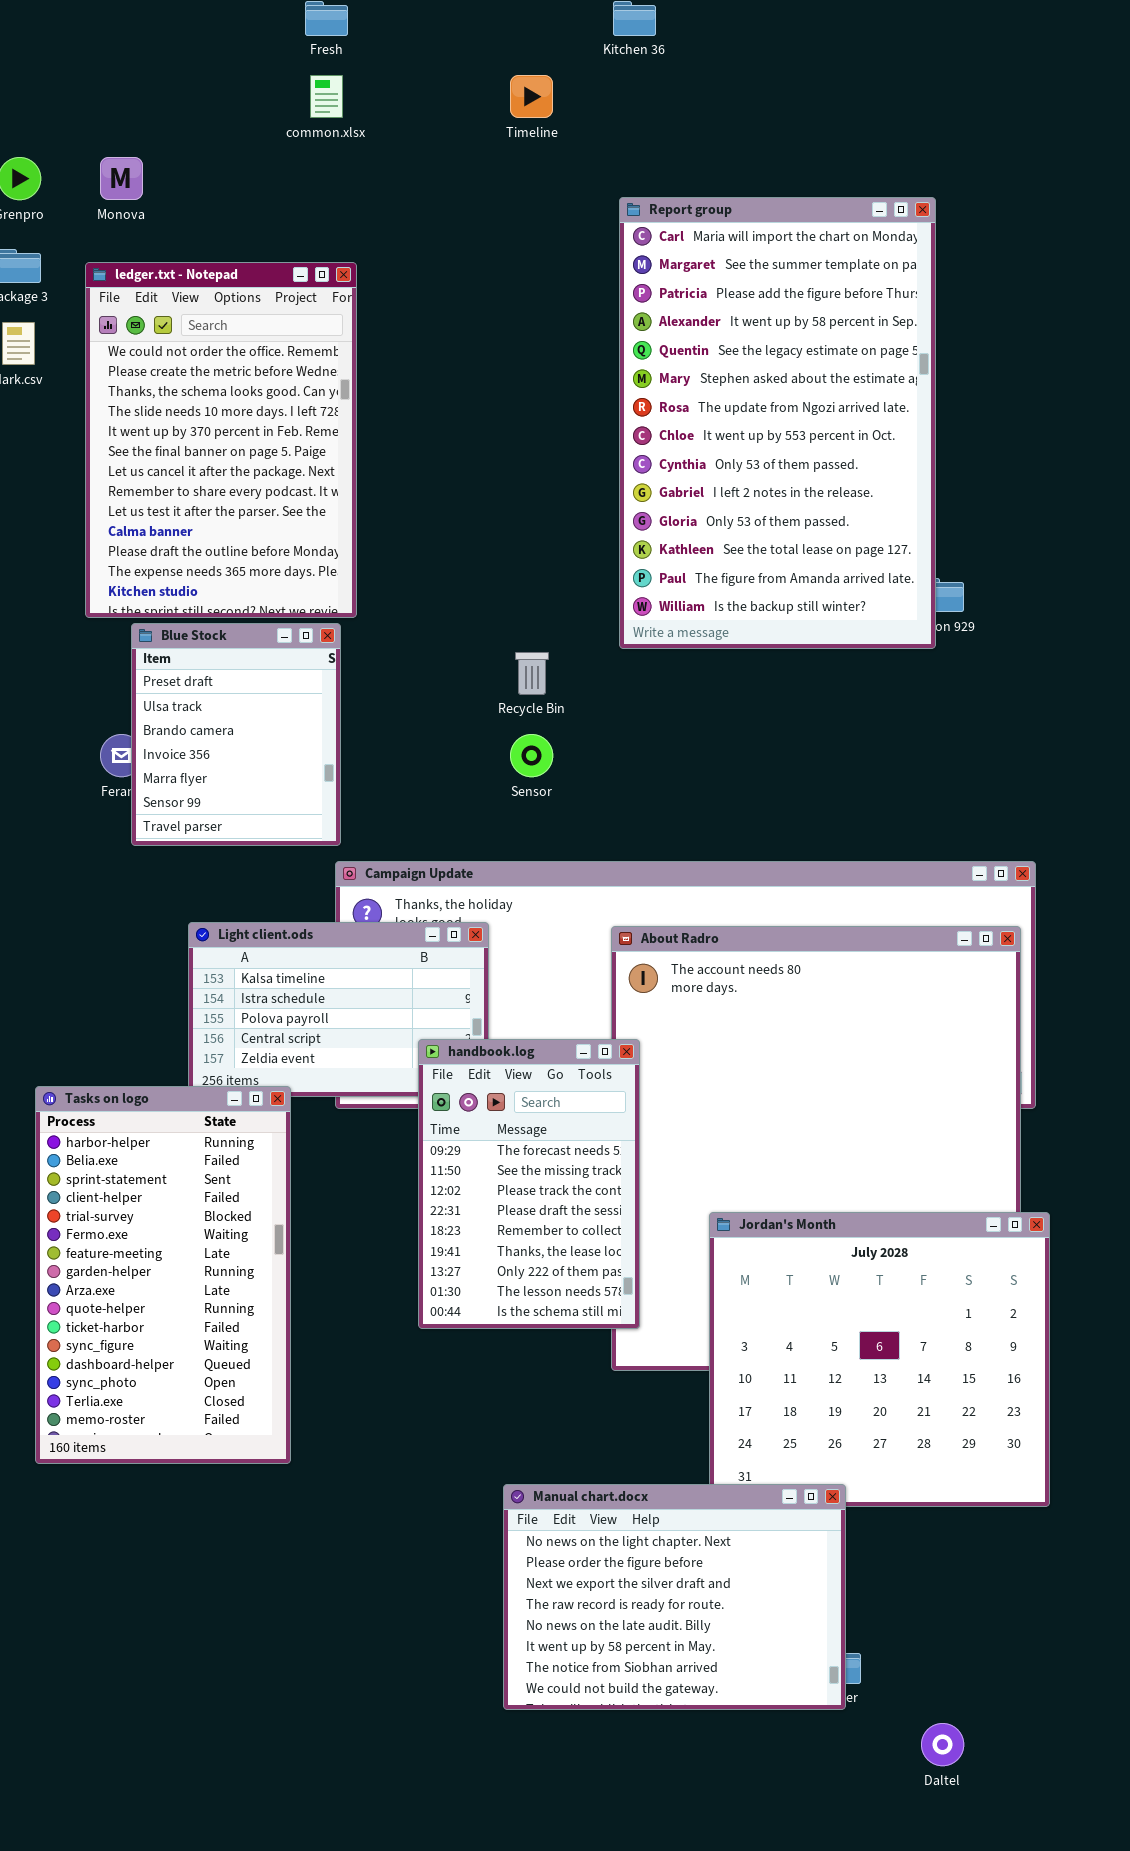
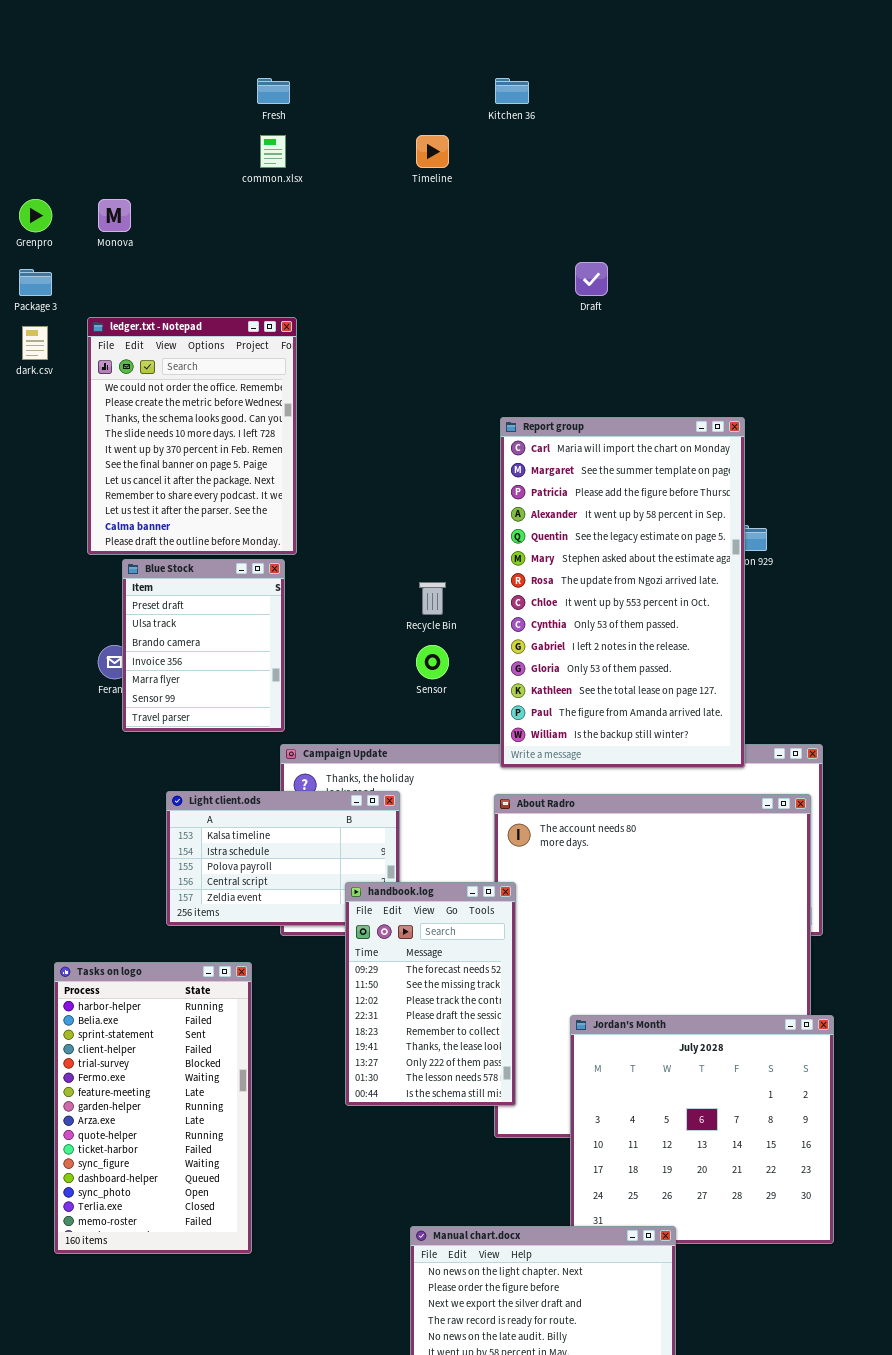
Report group: [619,197,936,649] -> [500,417,745,768], moved
ledger.txt - Notepad: [85,262,357,618] -> [87,317,297,555], resized
Tasks on logo: [35,1086,291,1464] -> [54,962,252,1254], moved

